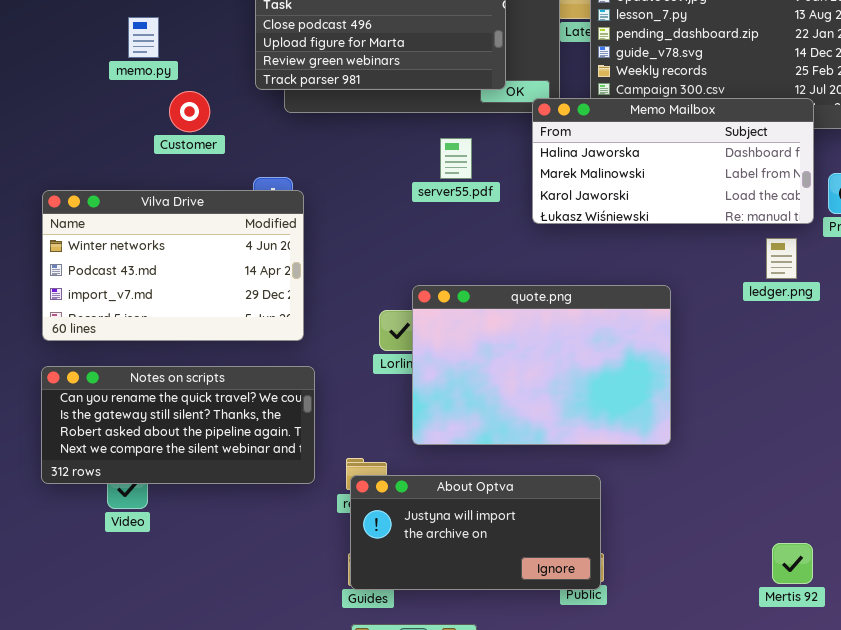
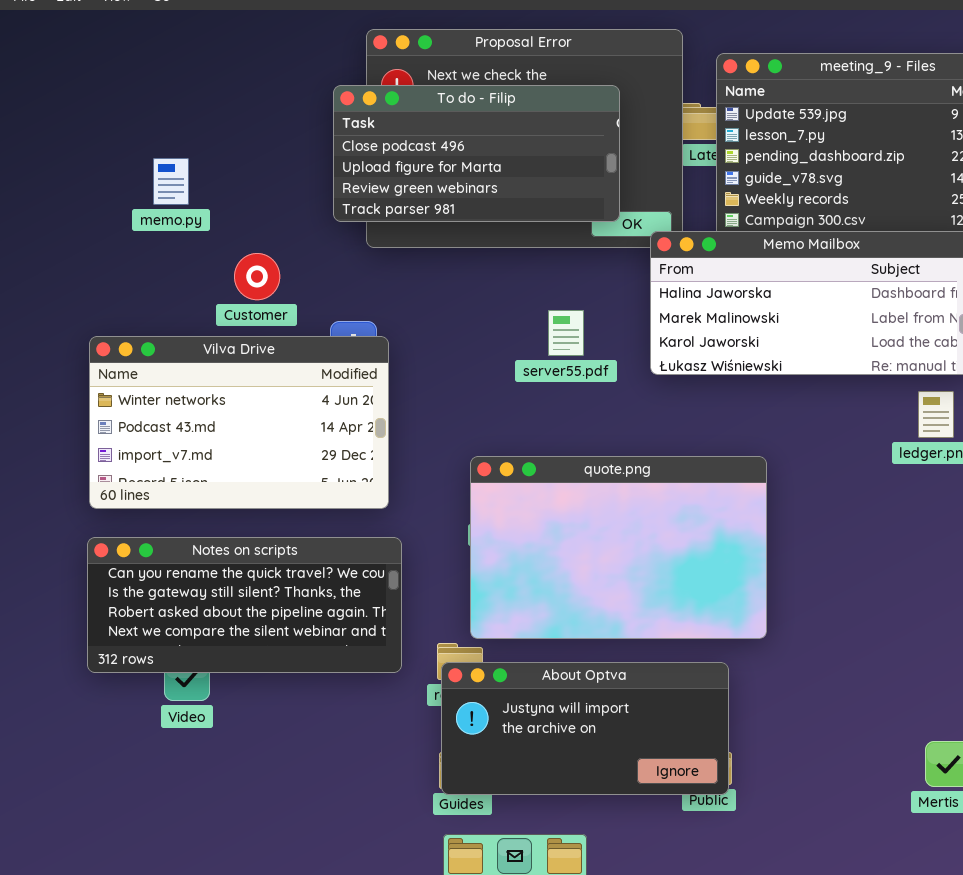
memo.py: [128,17,159,58] -> [153,158,189,205], moved
Customer: [169,91,210,132] -> [234,253,280,300], moved
server55.pdf: [440,138,472,179] -> [548,310,584,356], moved
quote.png: [412,285,671,445] -> [470,456,767,639], moved

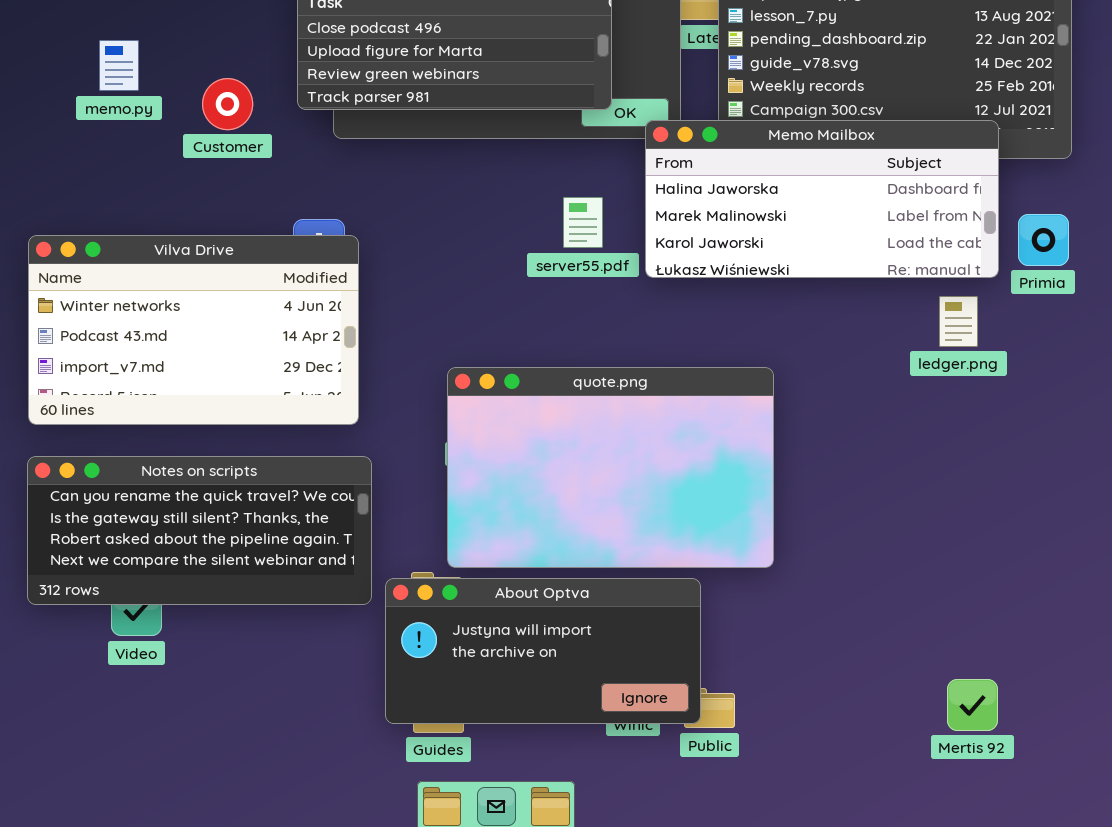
Customer: [234,253,280,300] -> [202,78,253,130], moved
server55.pdf: [548,310,584,356] -> [563,197,603,248], moved
About Optva: [441,662,729,795] -> [385,578,701,724], moved

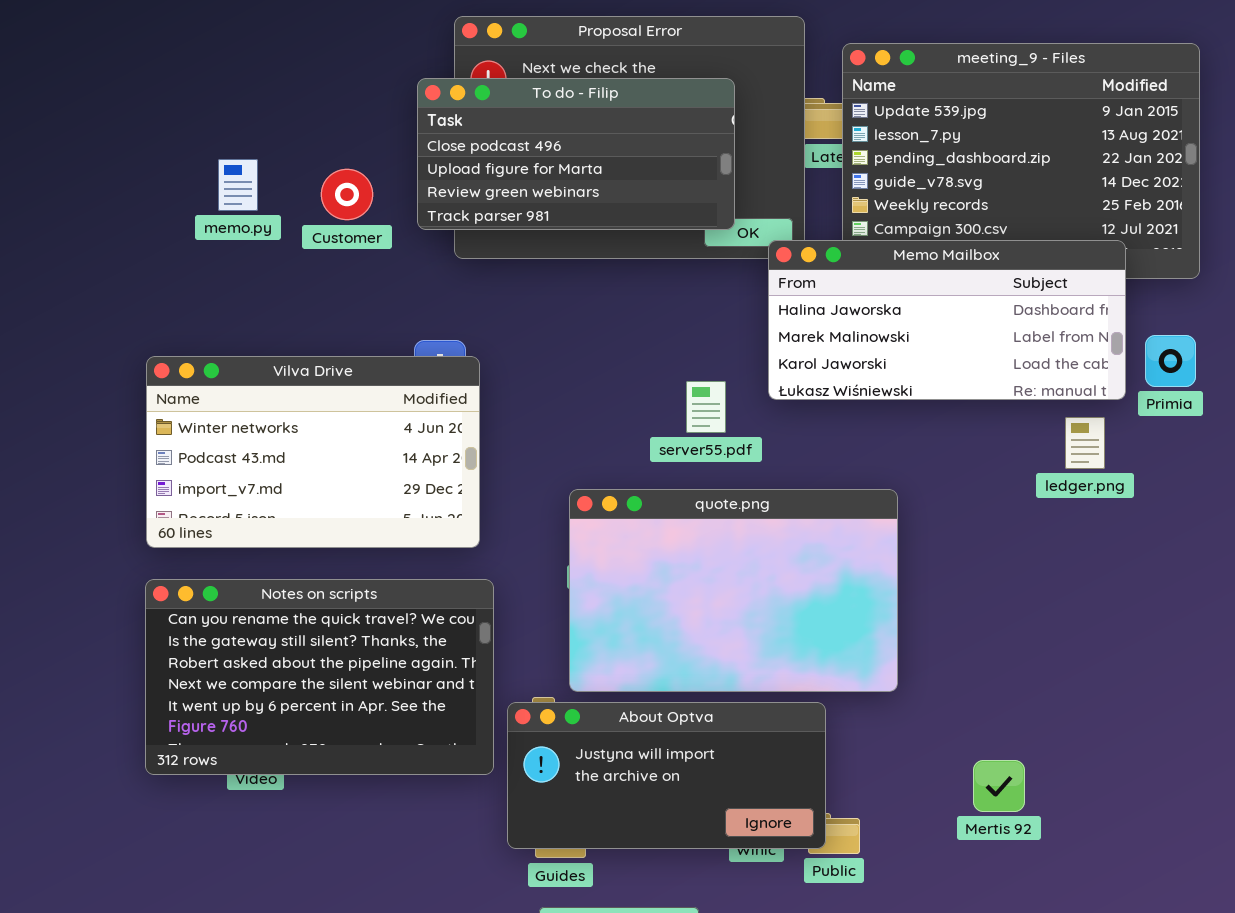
Customer: [202,78,253,130] -> [321,169,373,220], moved
server55.pdf: [563,197,603,248] -> [686,381,726,433], moved
Notes on scripts: [27,456,372,605] -> [145,579,494,775], resized
Mertis 92: [947,679,998,731] -> [973,760,1025,812], moved

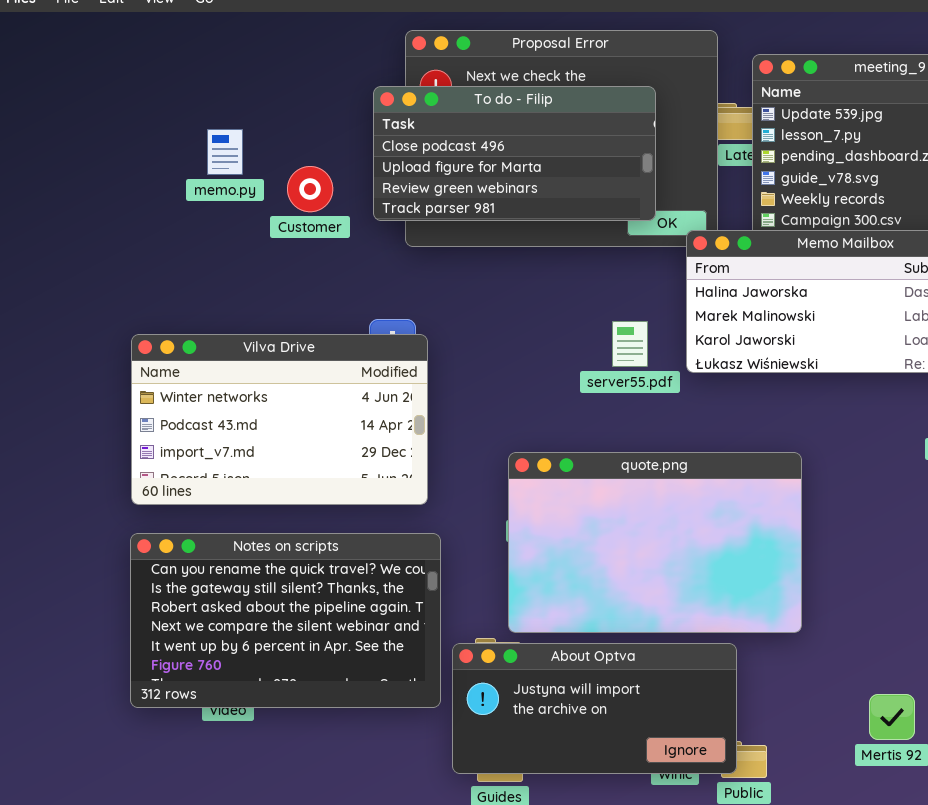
memo.py: [218,159,258,211] -> [207,129,243,175], moved
server55.pdf: [686,381,726,433] -> [612,321,648,367], moved

